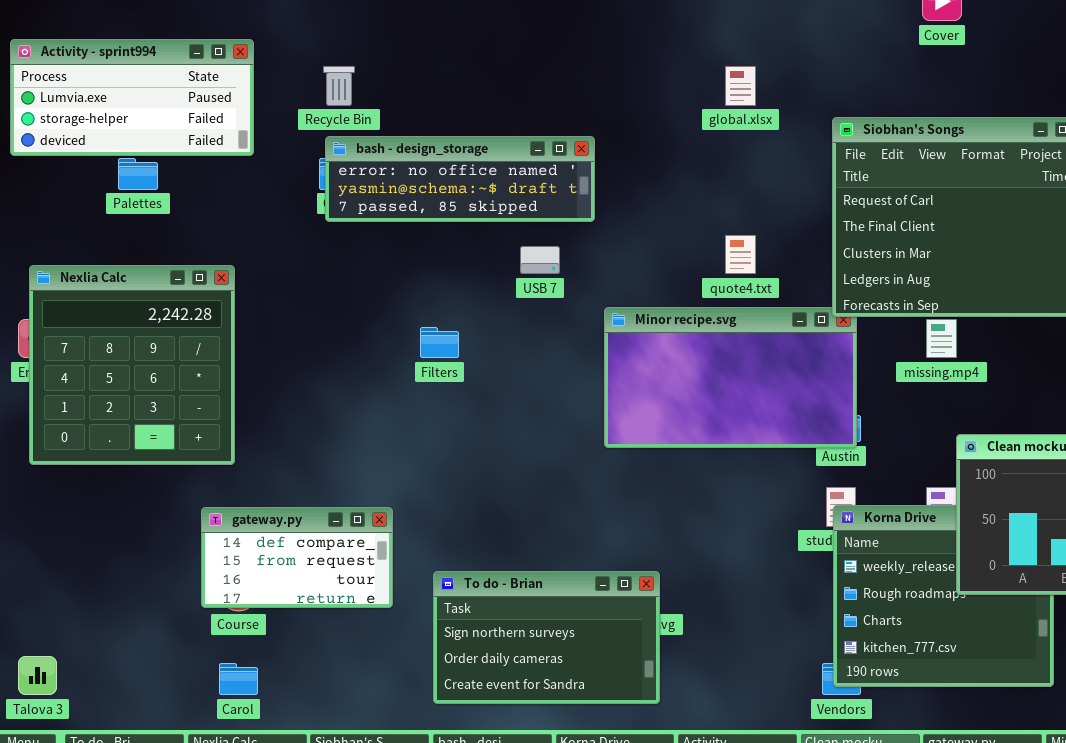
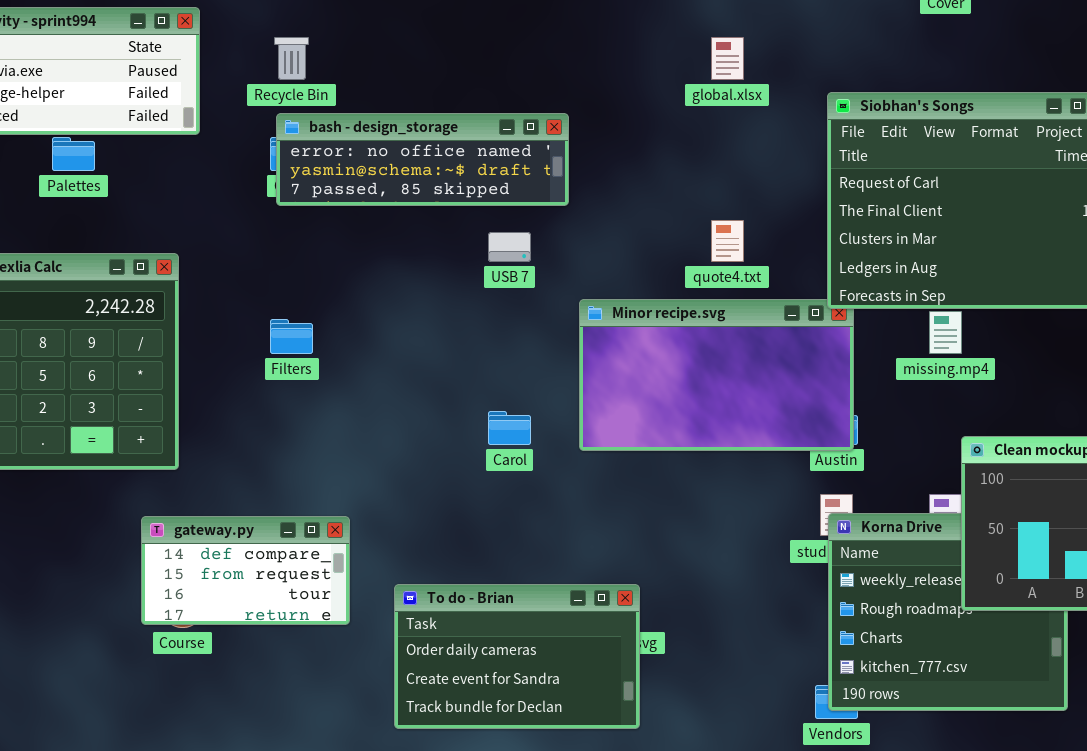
Filters: [420,327,459,358] -> [270,319,313,354], moved
To do - Brian: [433,571,660,704] -> [394,584,640,729], scrolled down 1 row
Carol: [219,663,258,695] -> [488,411,531,445], moved

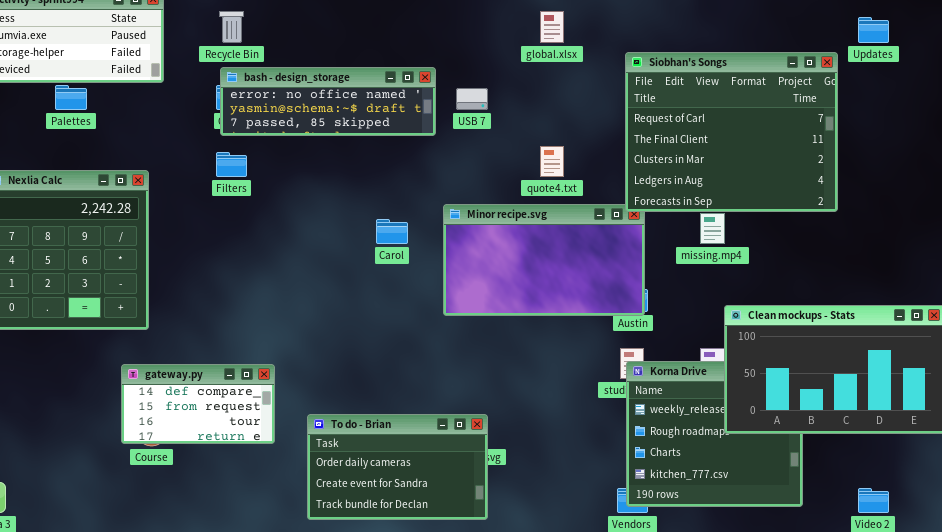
USB 7: [488,232,531,262] -> [456,88,488,110], moved
Filters: [270,319,313,354] -> [216,152,247,177], moved
Carol: [488,411,531,445] -> [376,219,408,244], moved

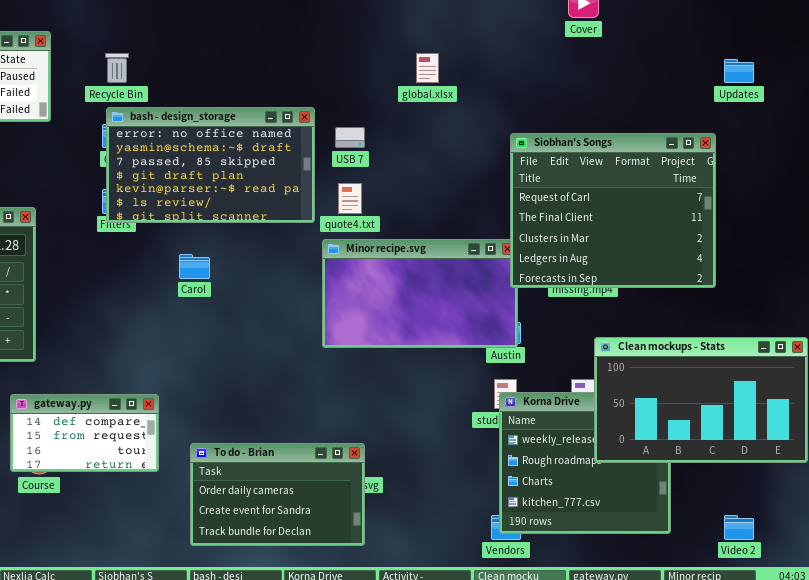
Siobhan's Songs: [625,52,838,212] -> [510,133,716,288], moved
bash - design_storage: [220,67,436,136] -> [106,107,315,223], resized
quote4.txt: [540,146,564,177] -> [338,183,362,214], moved
Carol: [376,219,408,244] -> [179,254,210,279], moved

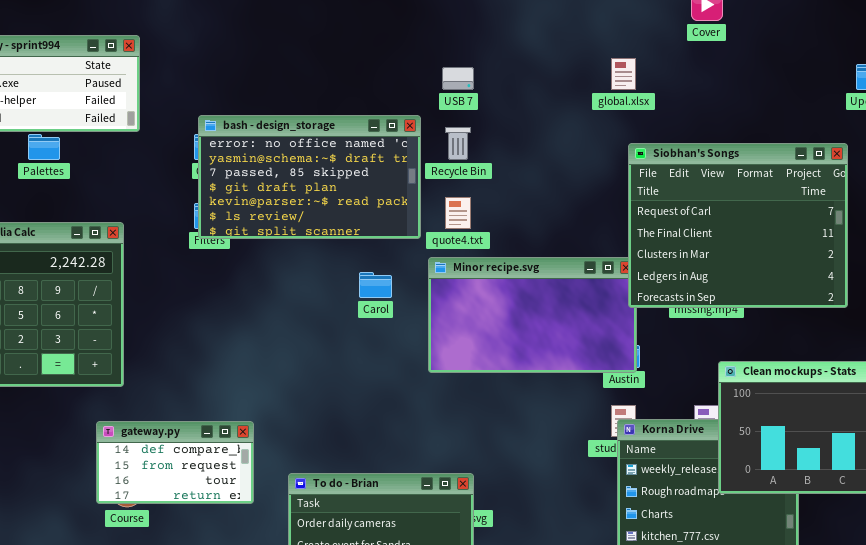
Recycle Bin: [105,53,129,83] -> [445,127,471,160], moved
global.xlsx: [416,53,439,83] -> [611,58,636,90], moved
USB 7: [335,127,365,148] -> [442,67,474,90], moved
Carol: [179,254,210,279] -> [359,272,392,298], moved

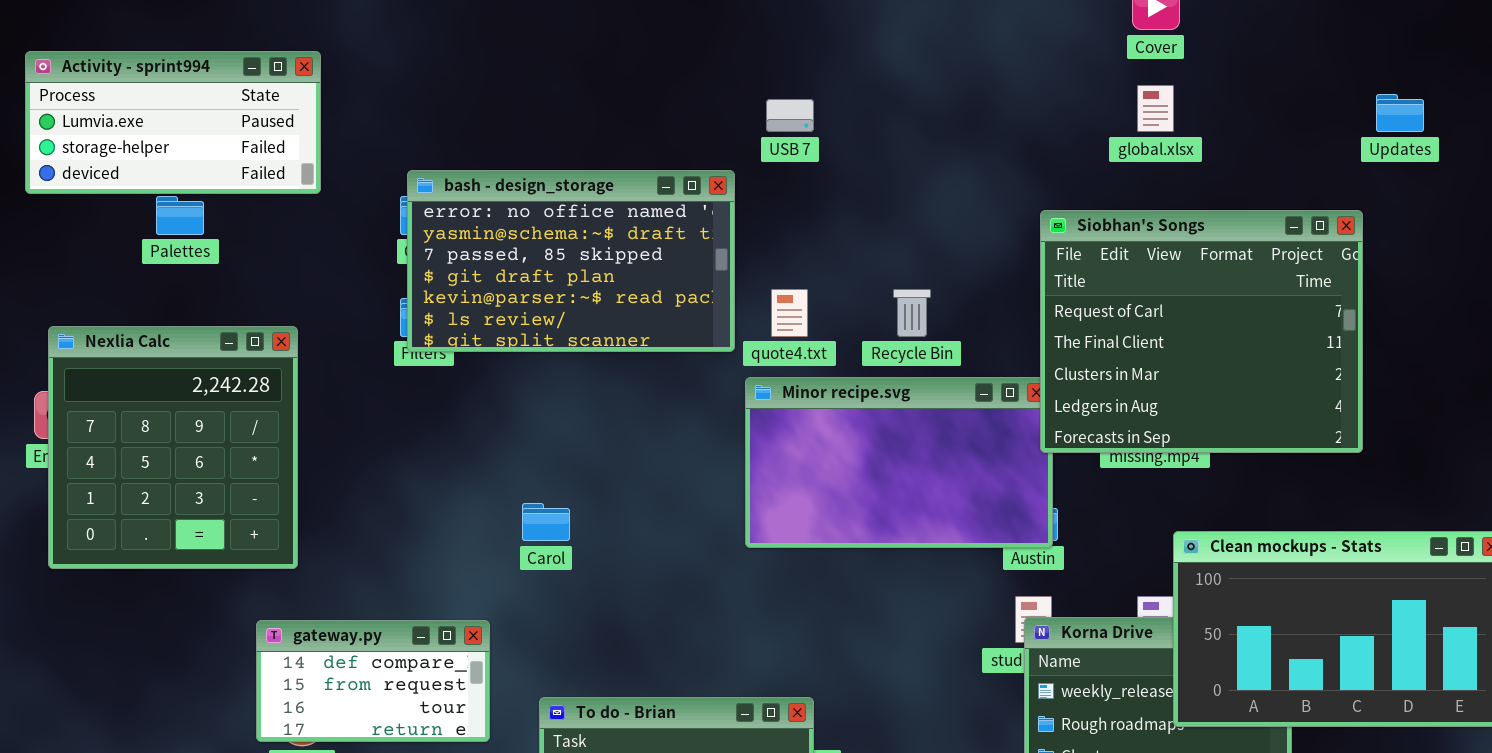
global.xlsx: [611,58,636,90] -> [1137,85,1174,132], moved
Recycle Bin: [445,127,471,160] -> [893,289,931,337], moved
Carol: [359,272,392,298] -> [522,503,570,541], moved

